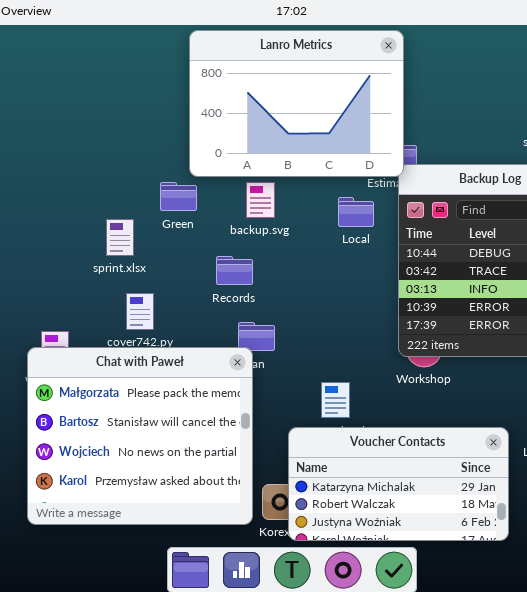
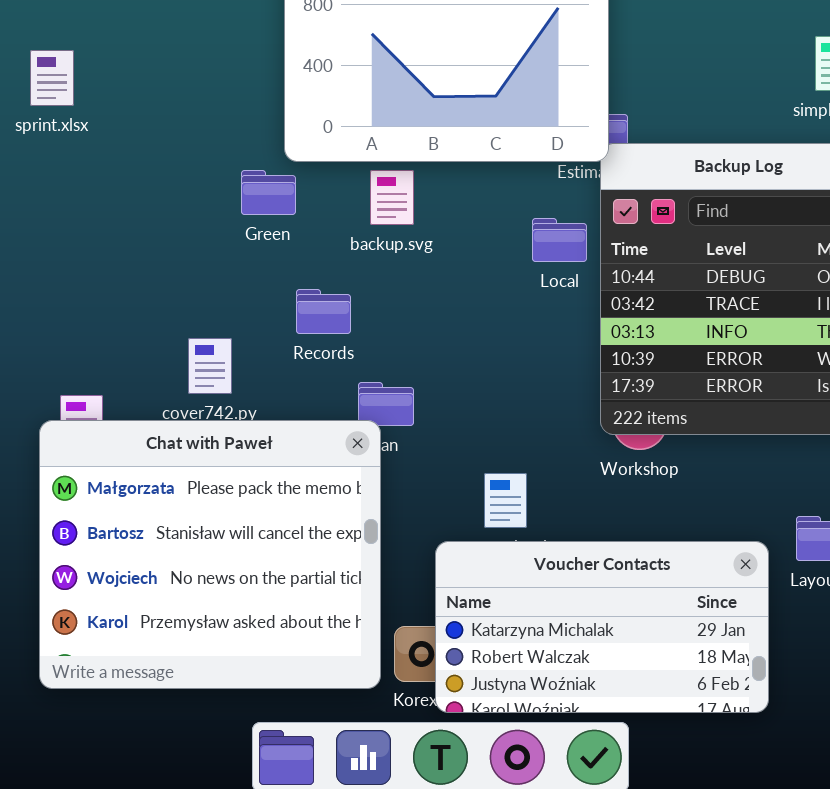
Local: [338,197,374,227] -> [532,218,587,262], moved
sprint.xlsx: [106,219,134,256] -> [30,50,74,106], moved
Records: [216,256,253,285] -> [296,289,351,334], moved

